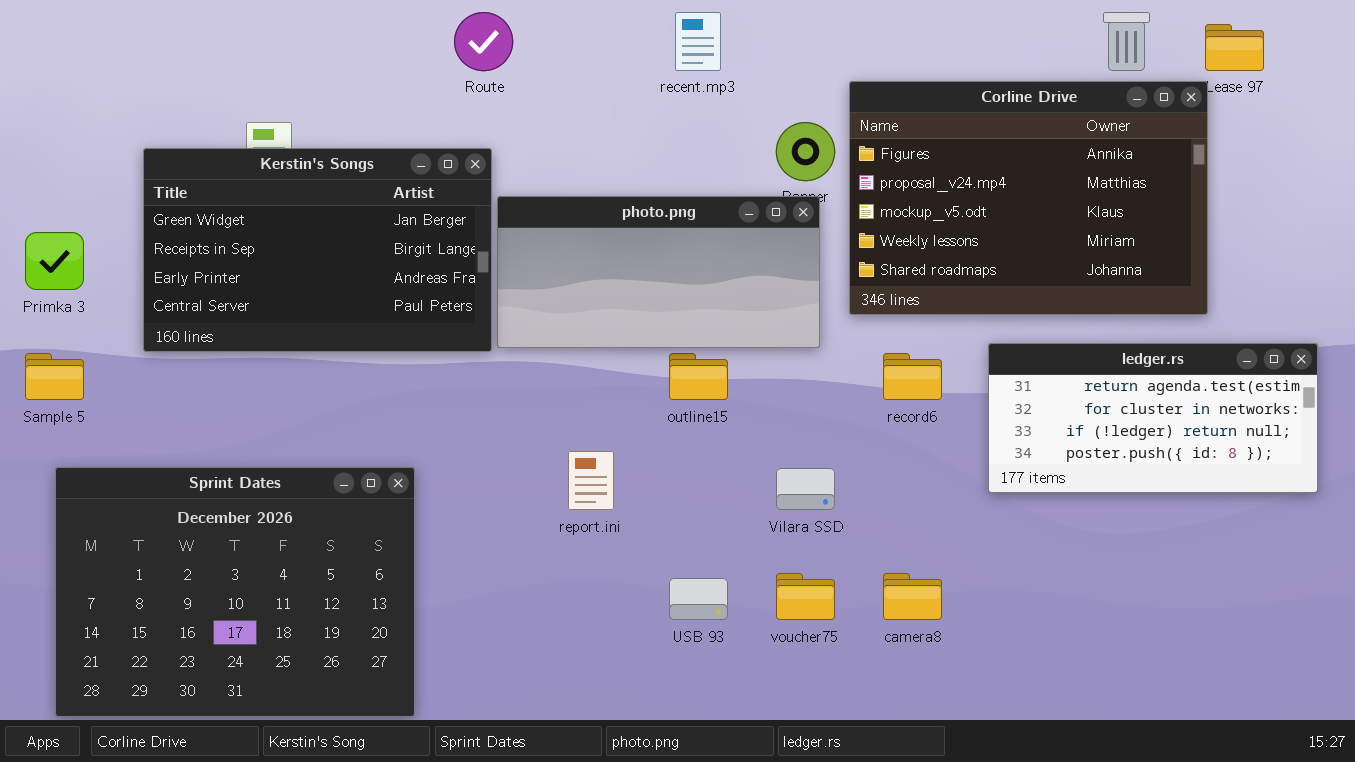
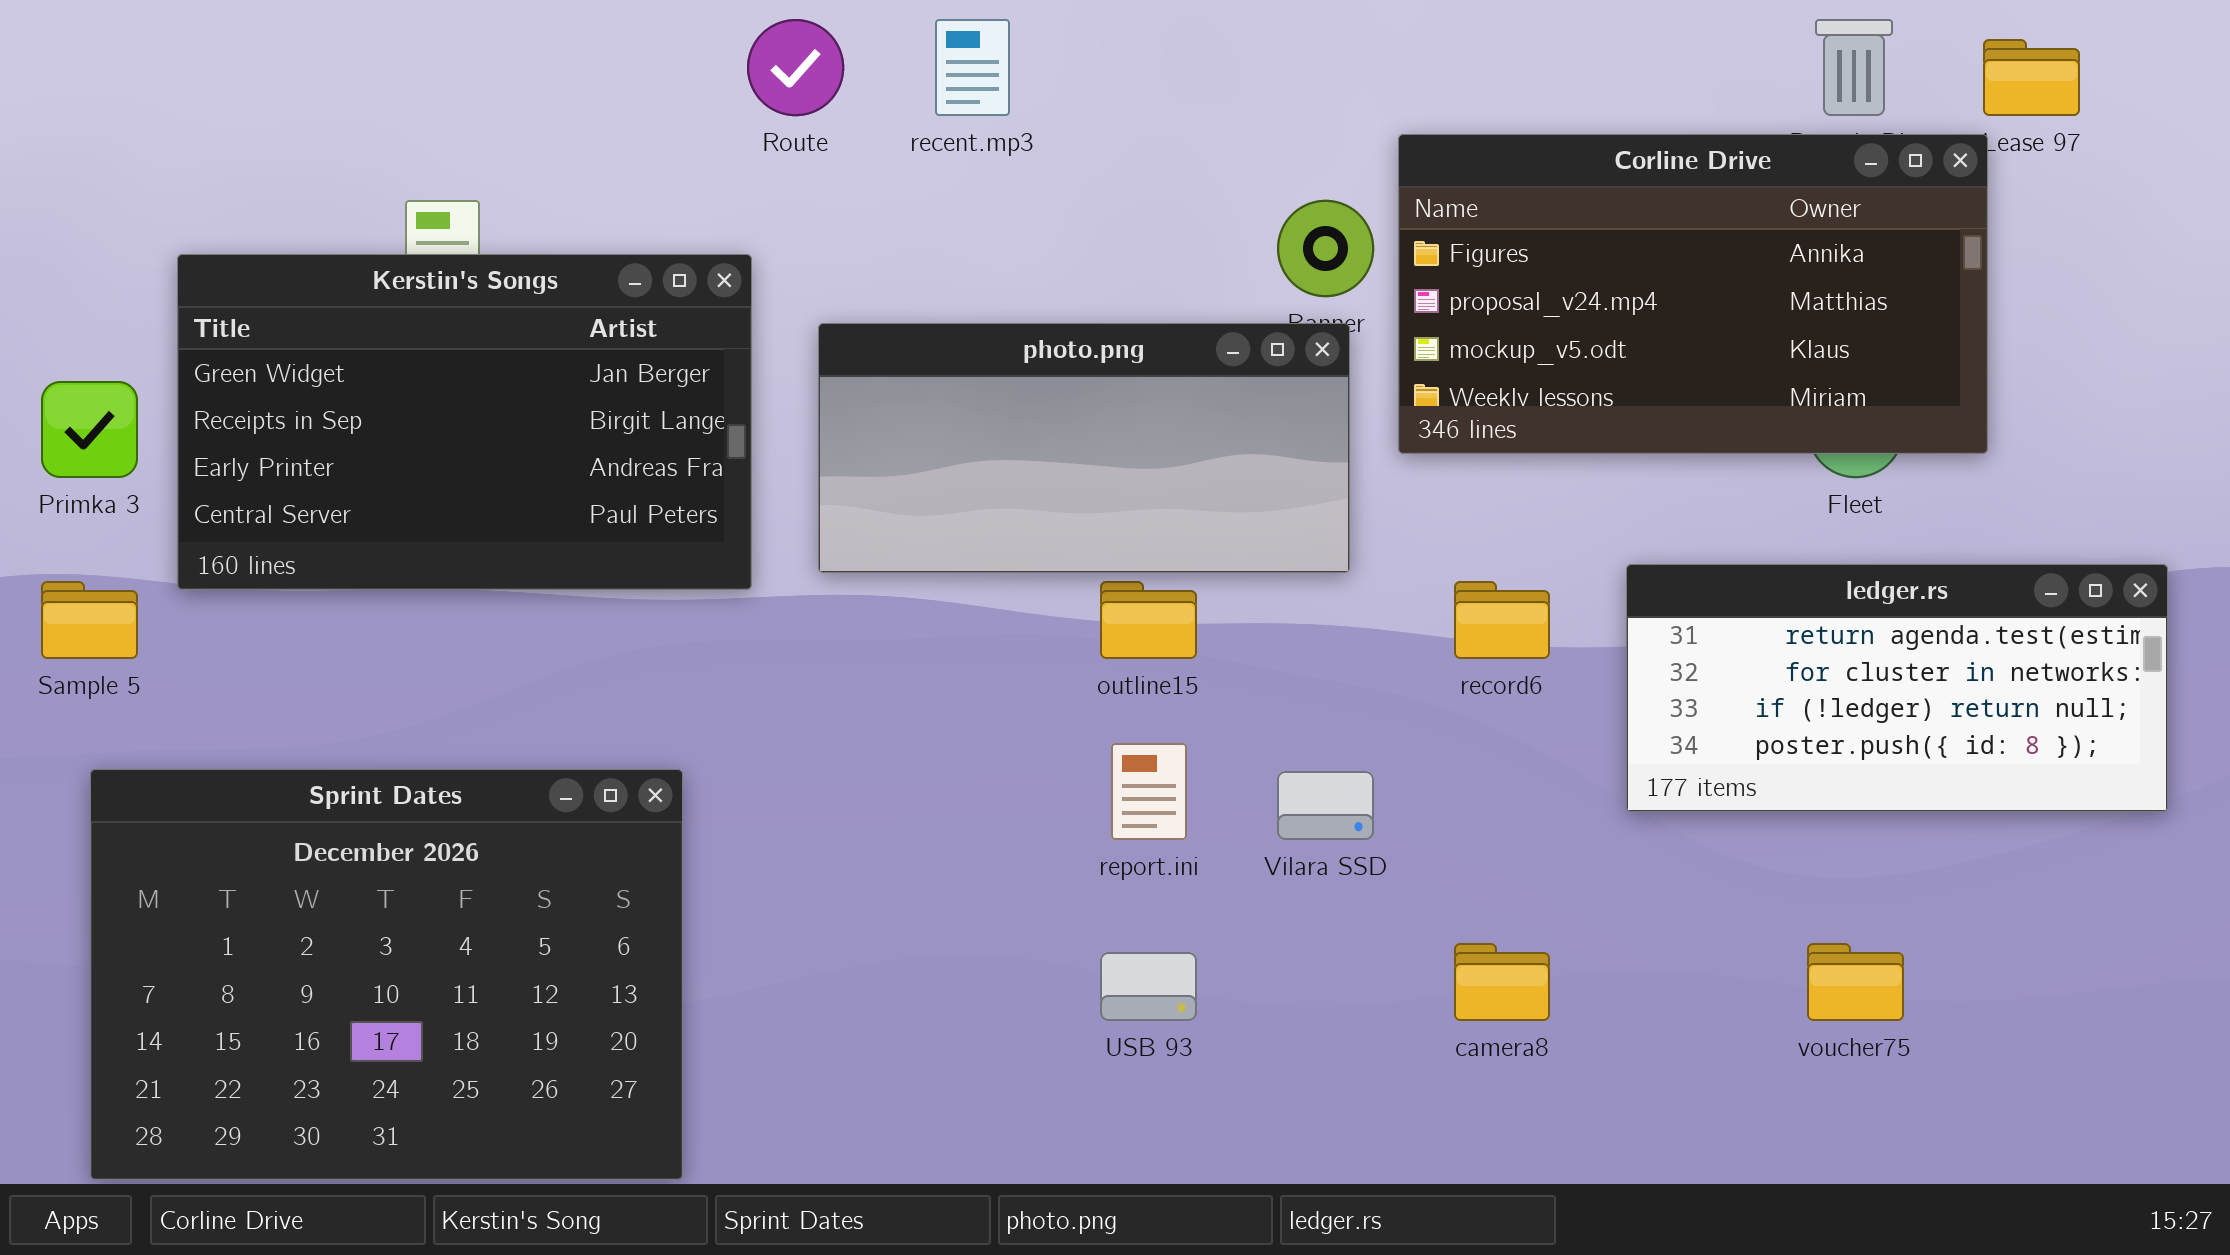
recent.mp3: [675,12,721,71] -> [935,19,1010,116], moved
Corline Drive: [849,81,1208,315] -> [1398,134,1988,454], resized
Kerstin's Songs: [143,148,492,352] -> [177,254,752,590], moved
report.ini: [568,451,614,510] -> [1111,743,1187,840], moved
voucher75: [776,573,835,620] -> [1807,943,1904,1021], moved

